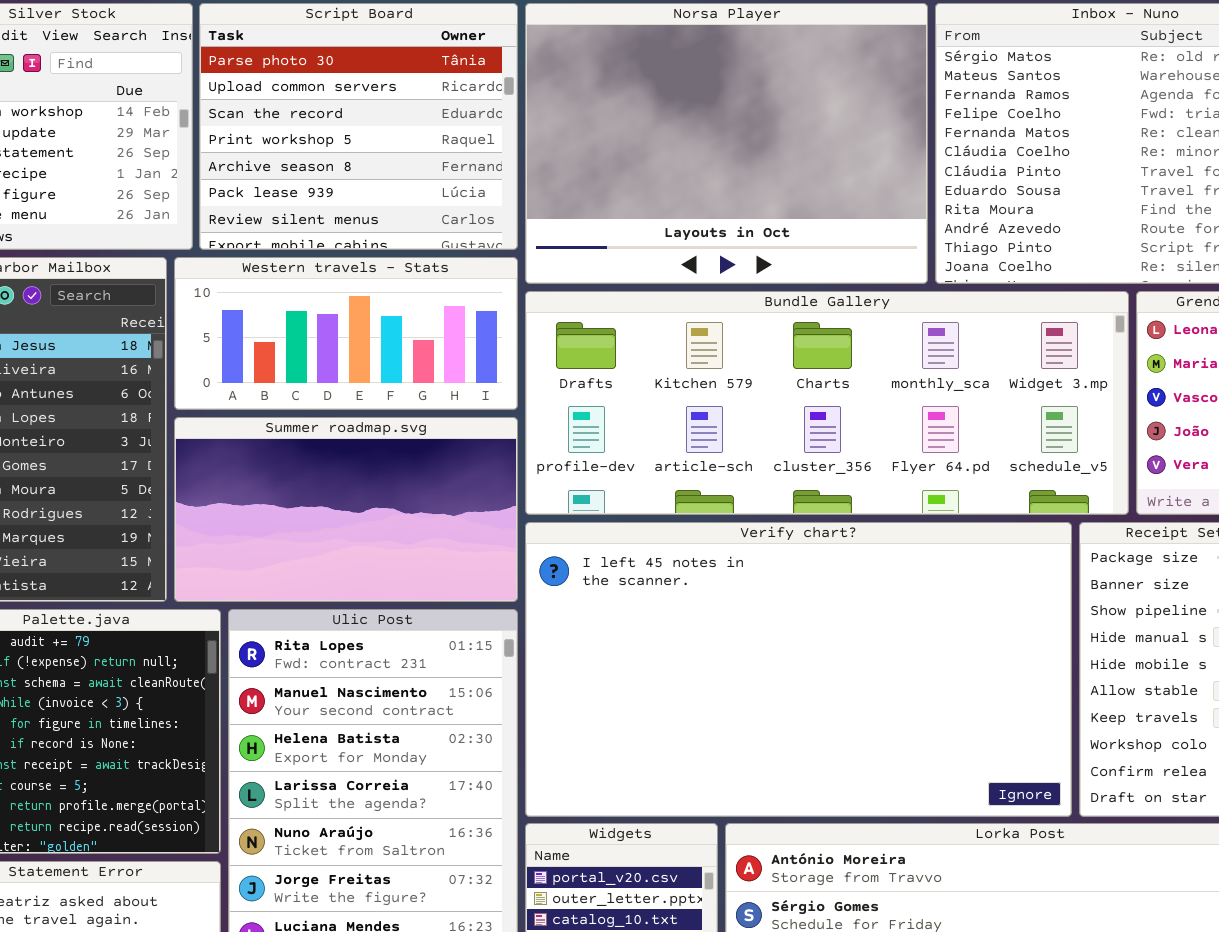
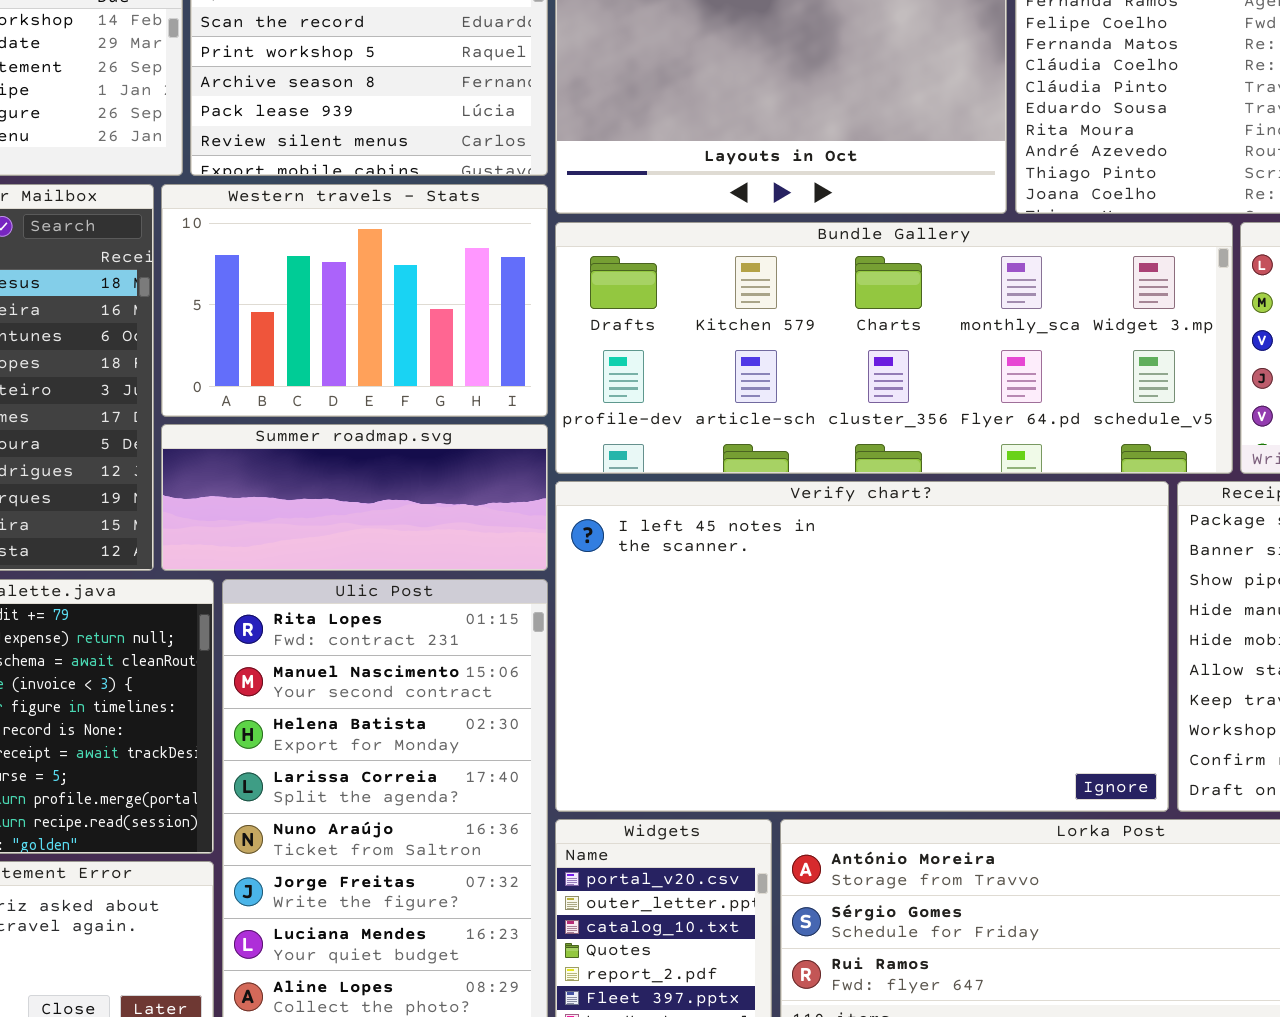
Western travels - Stats: [174,257,518,410] -> [161,184,548,417], resized
Summer roadmap.svg: [174,417,518,602] -> [161,424,548,571], resized

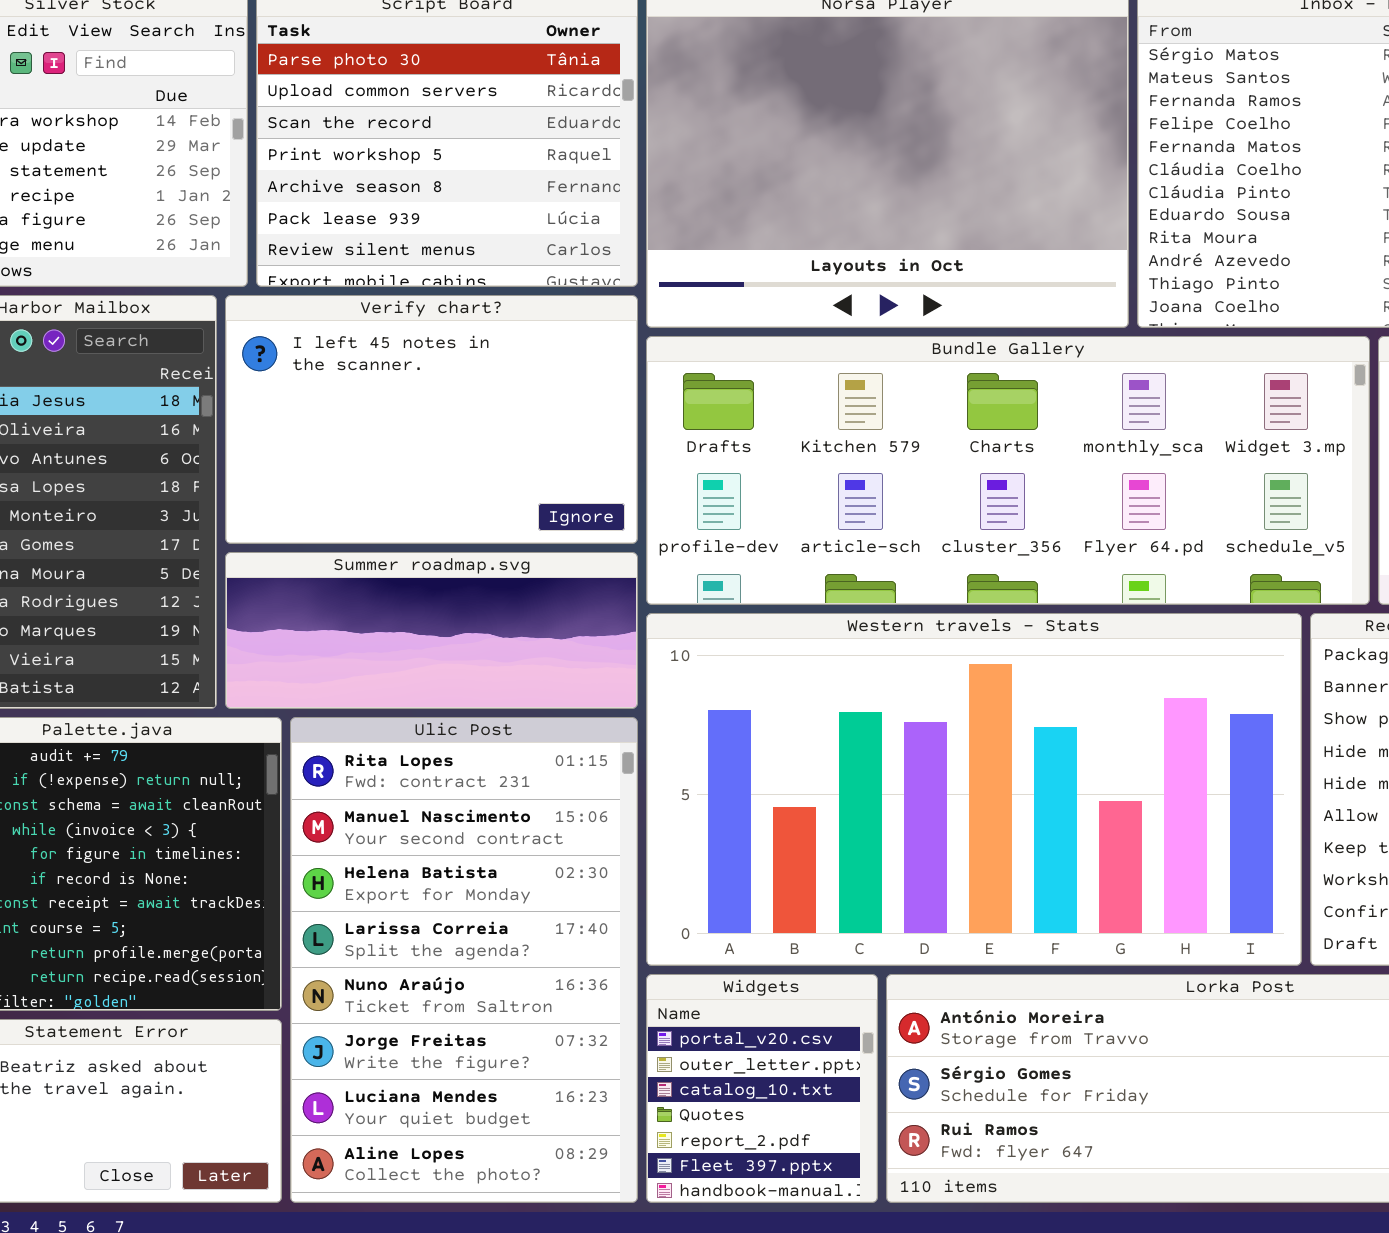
Western travels - Stats: [161,184,548,417] -> [646,613,1302,966], moved, resized
Verify chart?: [555,481,1169,812] -> [225,295,638,544], moved, resized

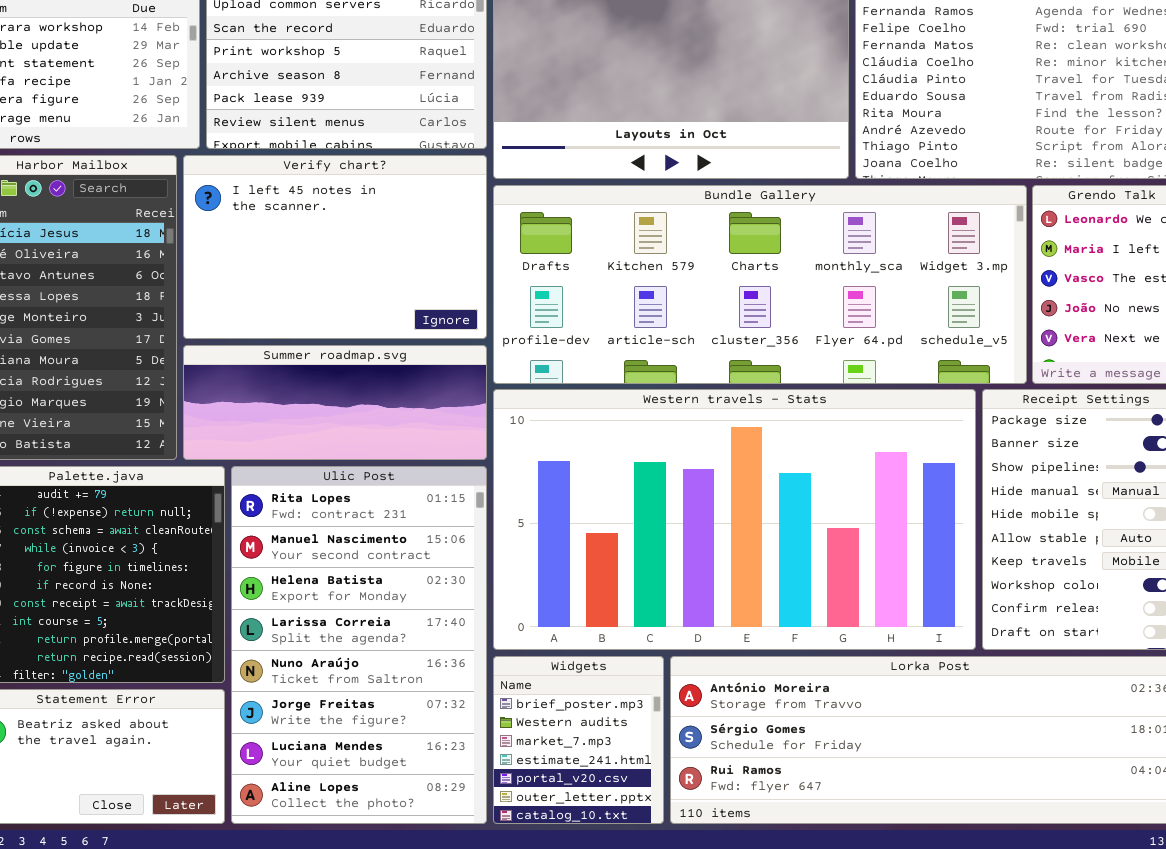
Widgets: [646,974,878,1203] -> [493,656,664,824], scrolled up 4 rows

